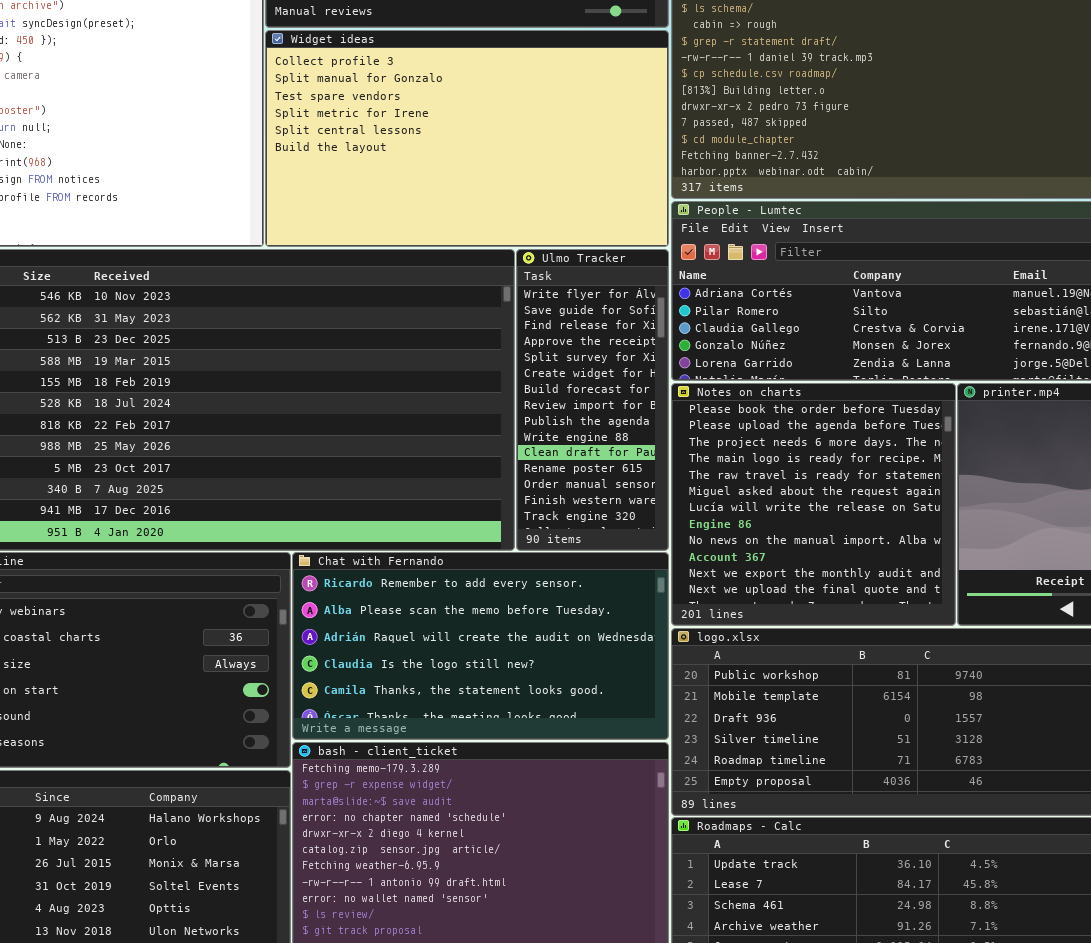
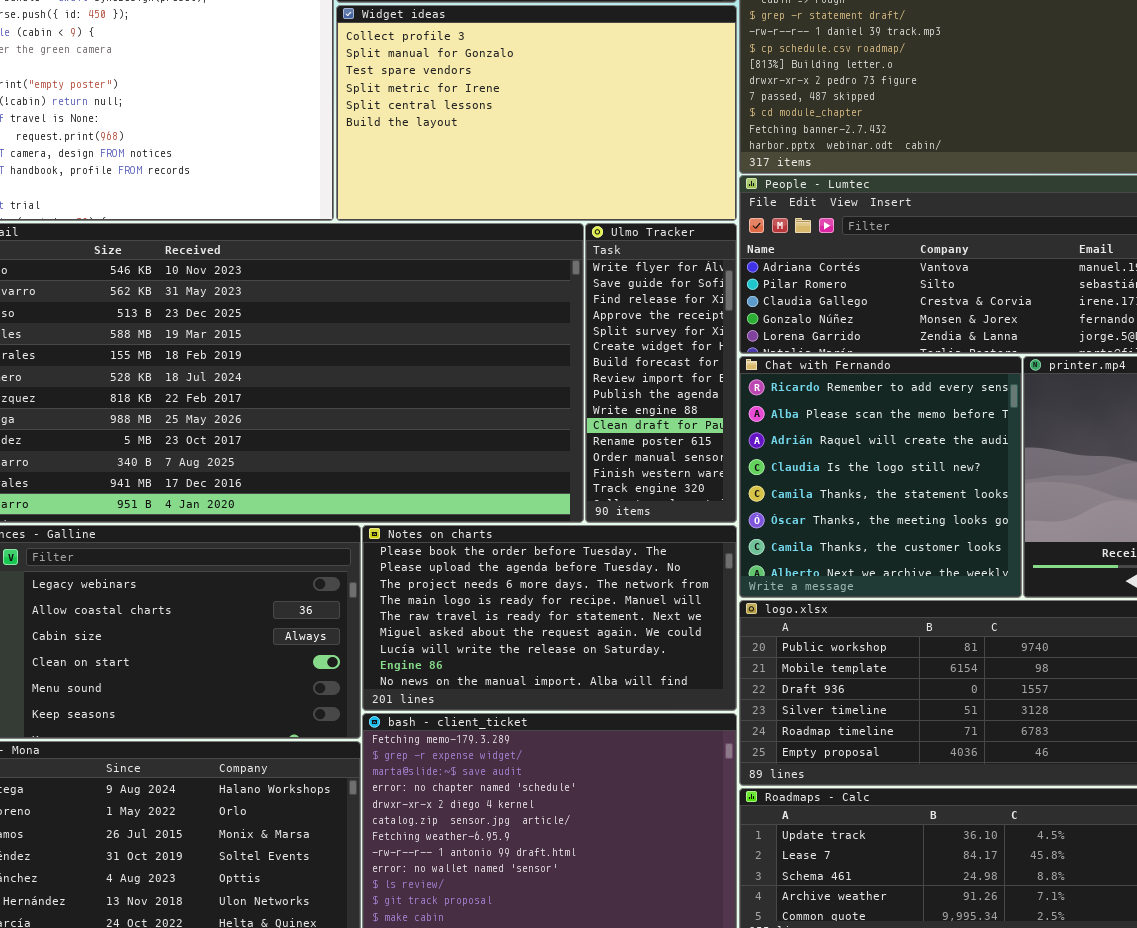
Notes on charts: [671,383,956,626] -> [362,525,737,711], moved, resized
Chat with Fernando: [292,552,669,740] -> [739,356,1022,598], moved, resized

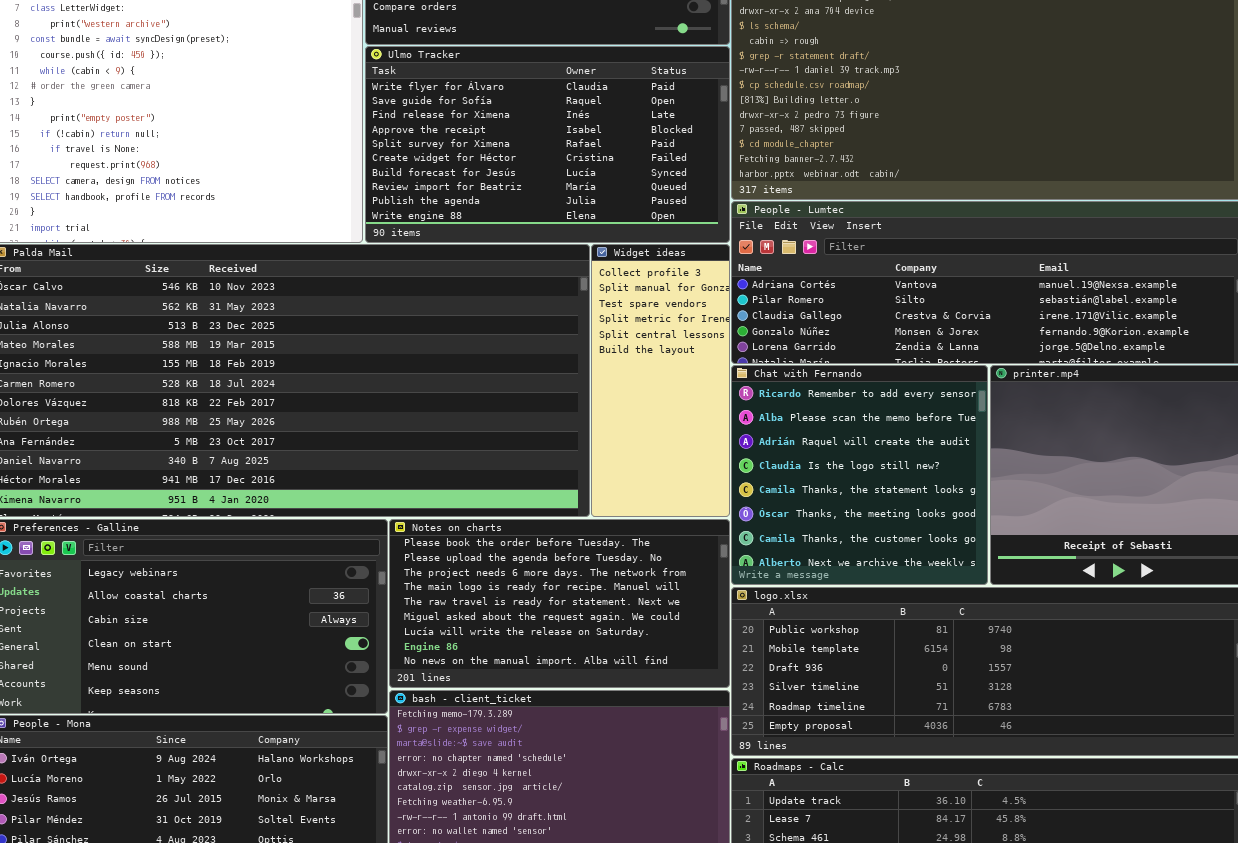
Widget ideas: [336,5,737,221] -> [591,244,730,517], moved, resized
Ulmo Tracker: [585,223,737,523] -> [365,46,730,243], moved, resized

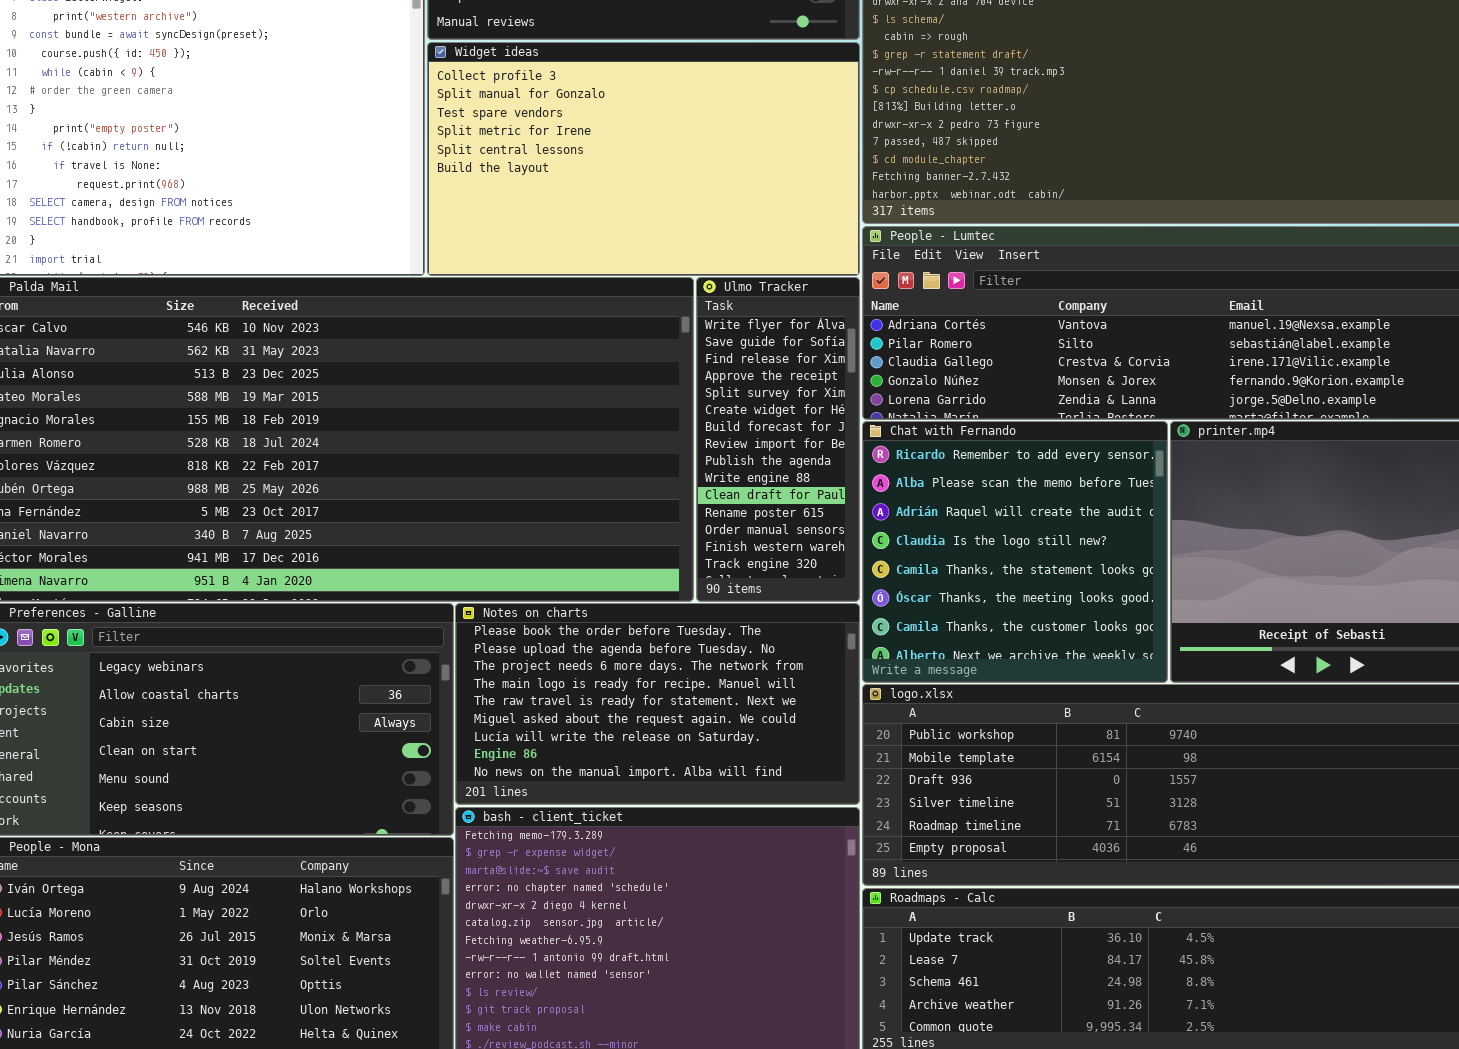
Ulmo Tracker: [365,46,730,243] -> [696,277,860,602], moved, resized
Widget ideas: [591,244,730,517] -> [427,42,860,276], moved, resized

